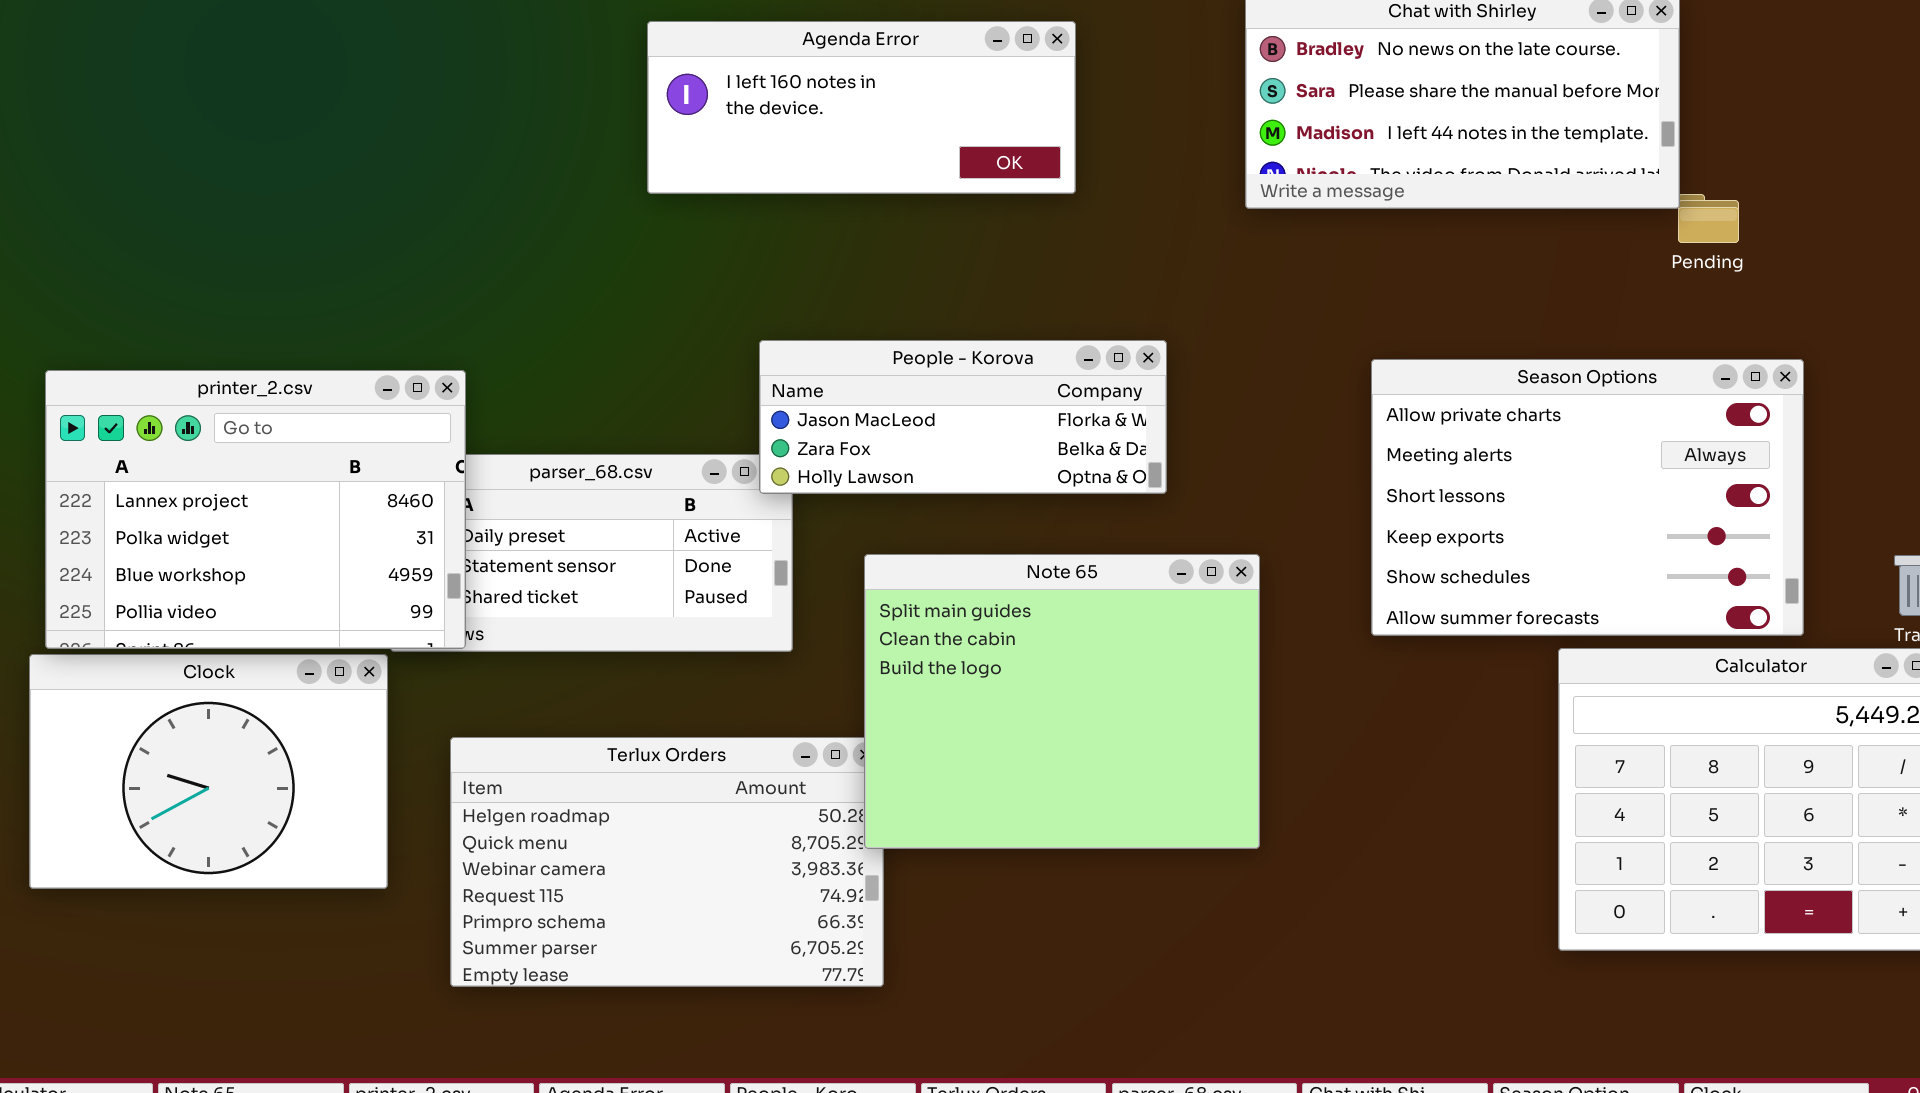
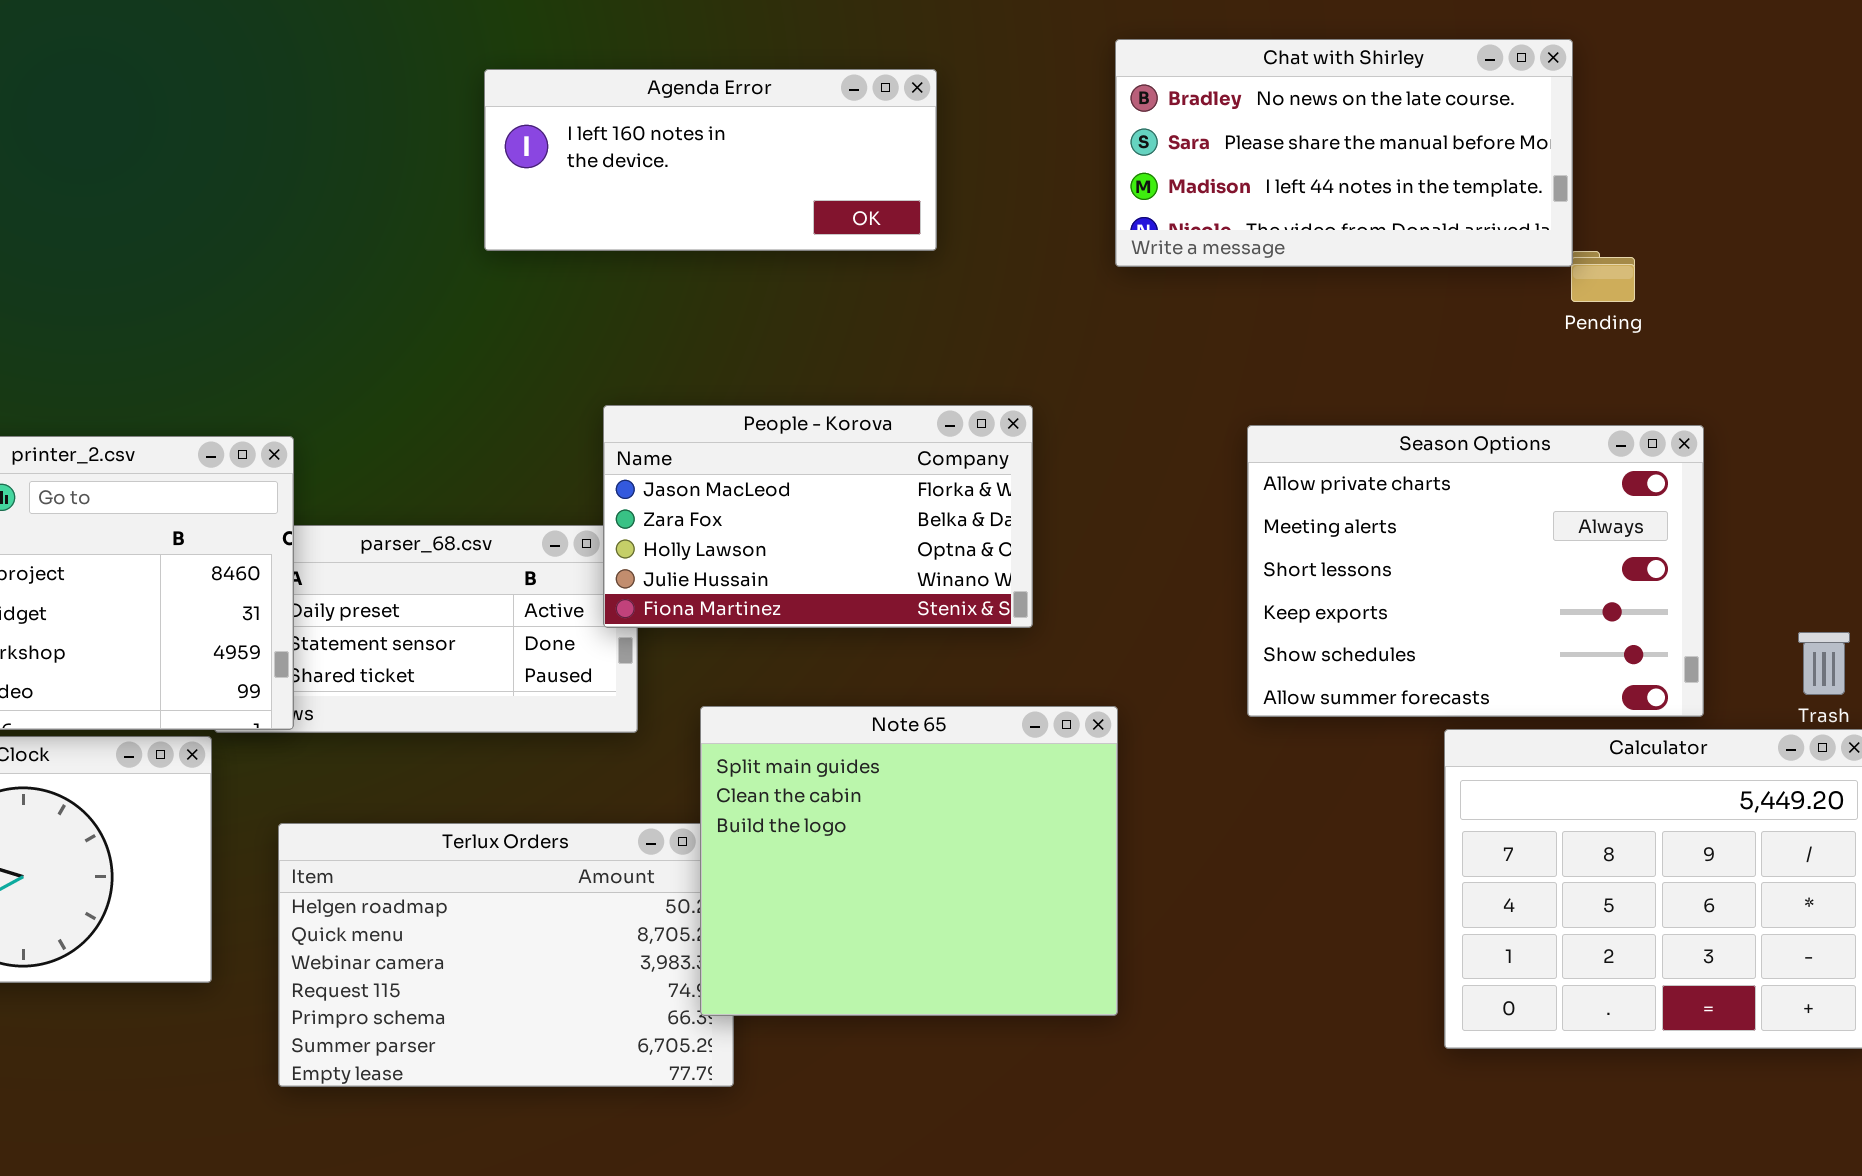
People - Korova: [759,340,1167,494] -> [603,405,1033,628], resized
Note 65: [864,554,1260,849] -> [700,706,1118,1016], moved

